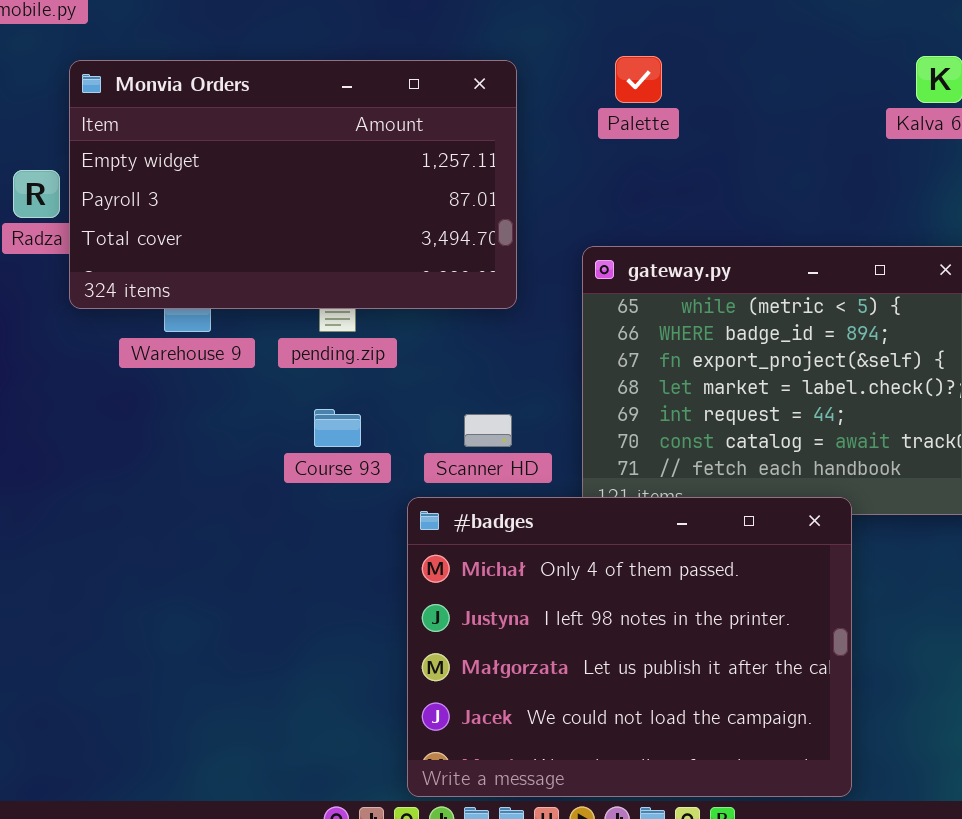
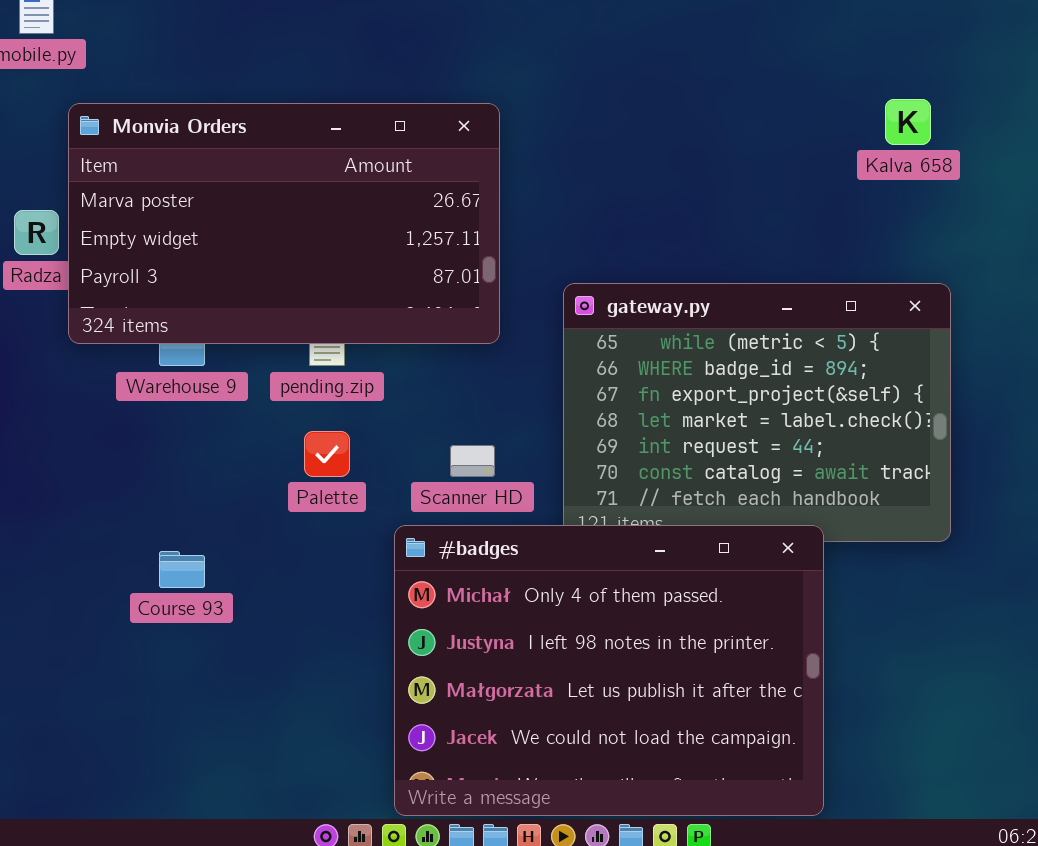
Palette: [615,56,662,103] -> [304,431,350,477], moved
Monvia Orders: [69,60,517,309] -> [68,103,500,344], scrolled up 1 row
Course 93: [314,409,361,447] -> [159,551,205,588], moved

